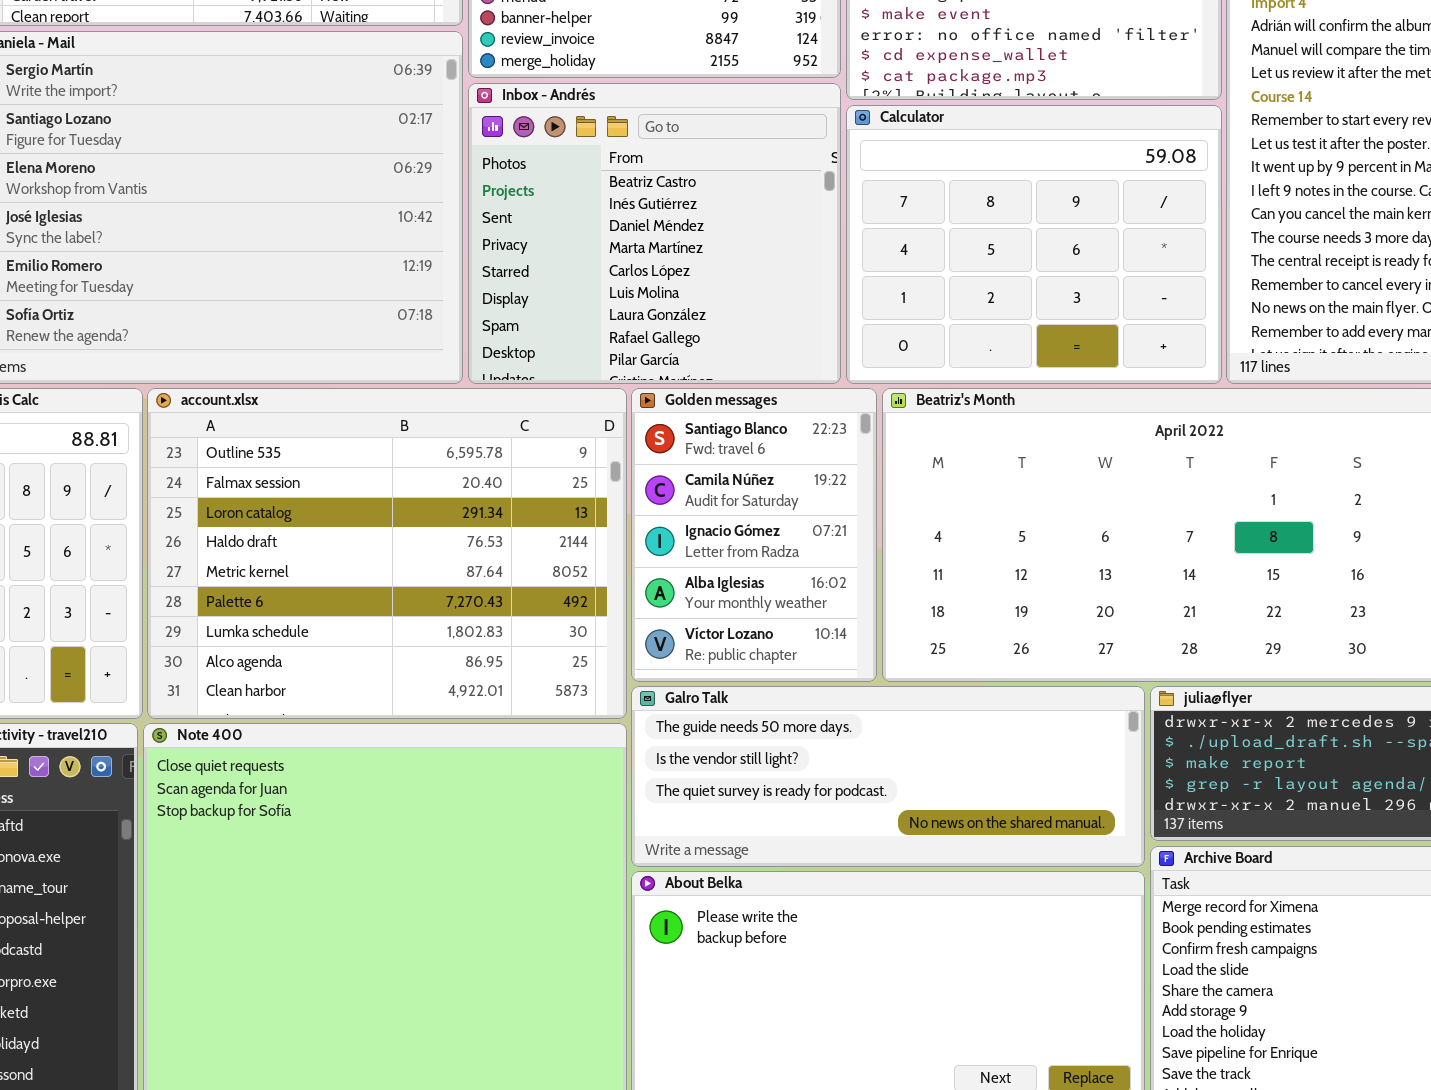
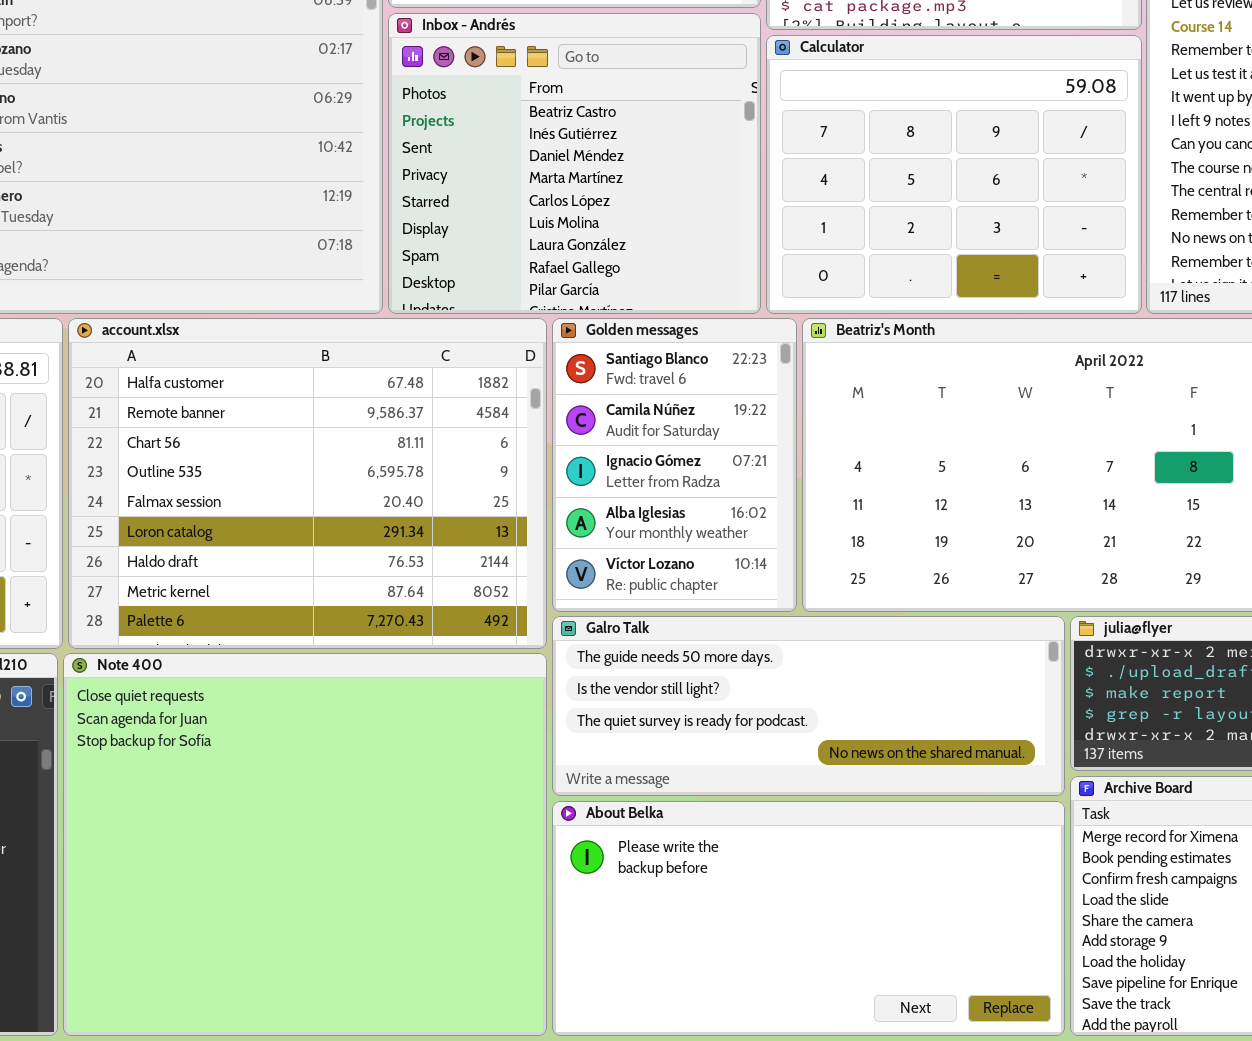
account.xlsx: [147,388,627,719] -> [68,318,547,649], scrolled up 3 rows

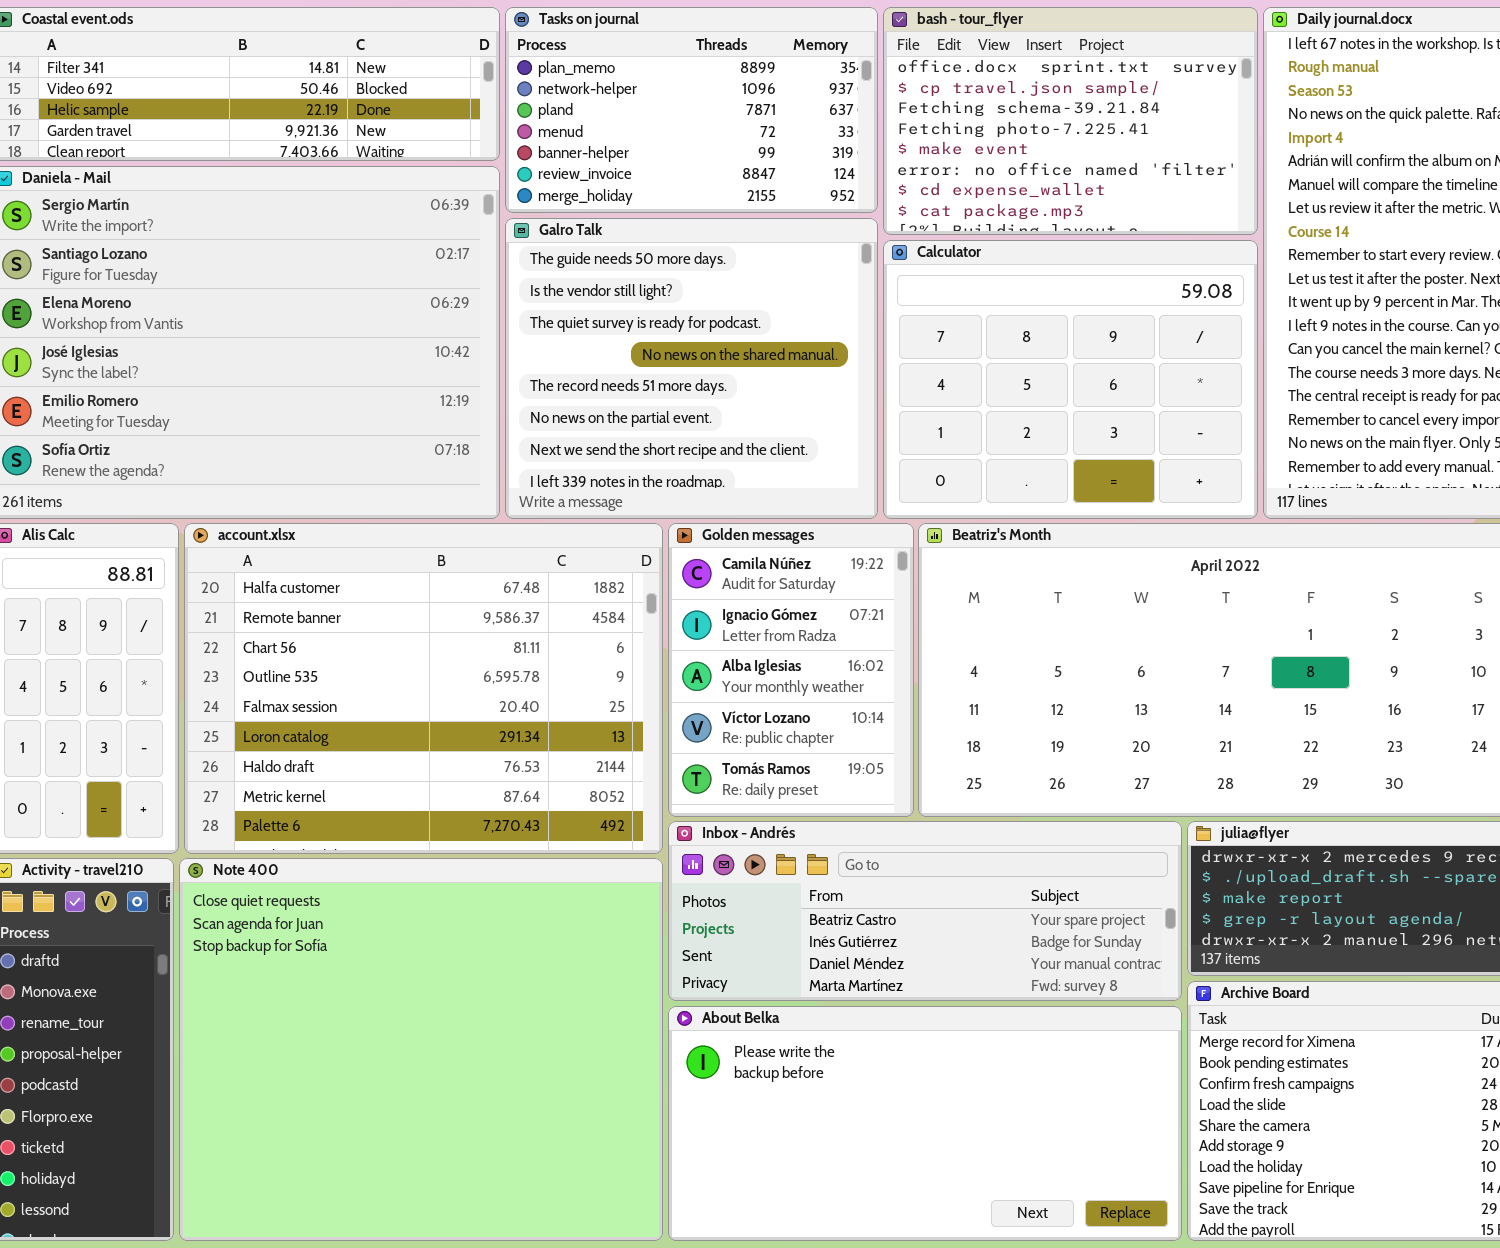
Inbox - Andrés: [388,13,761,314] -> [668,821,1182,1001], moved, resized
Golden messages: [552,318,797,612] -> [668,523,914,817], scrolled down 1 row
Galro Talk: [552,616,1065,796] -> [505,218,878,519], moved, resized

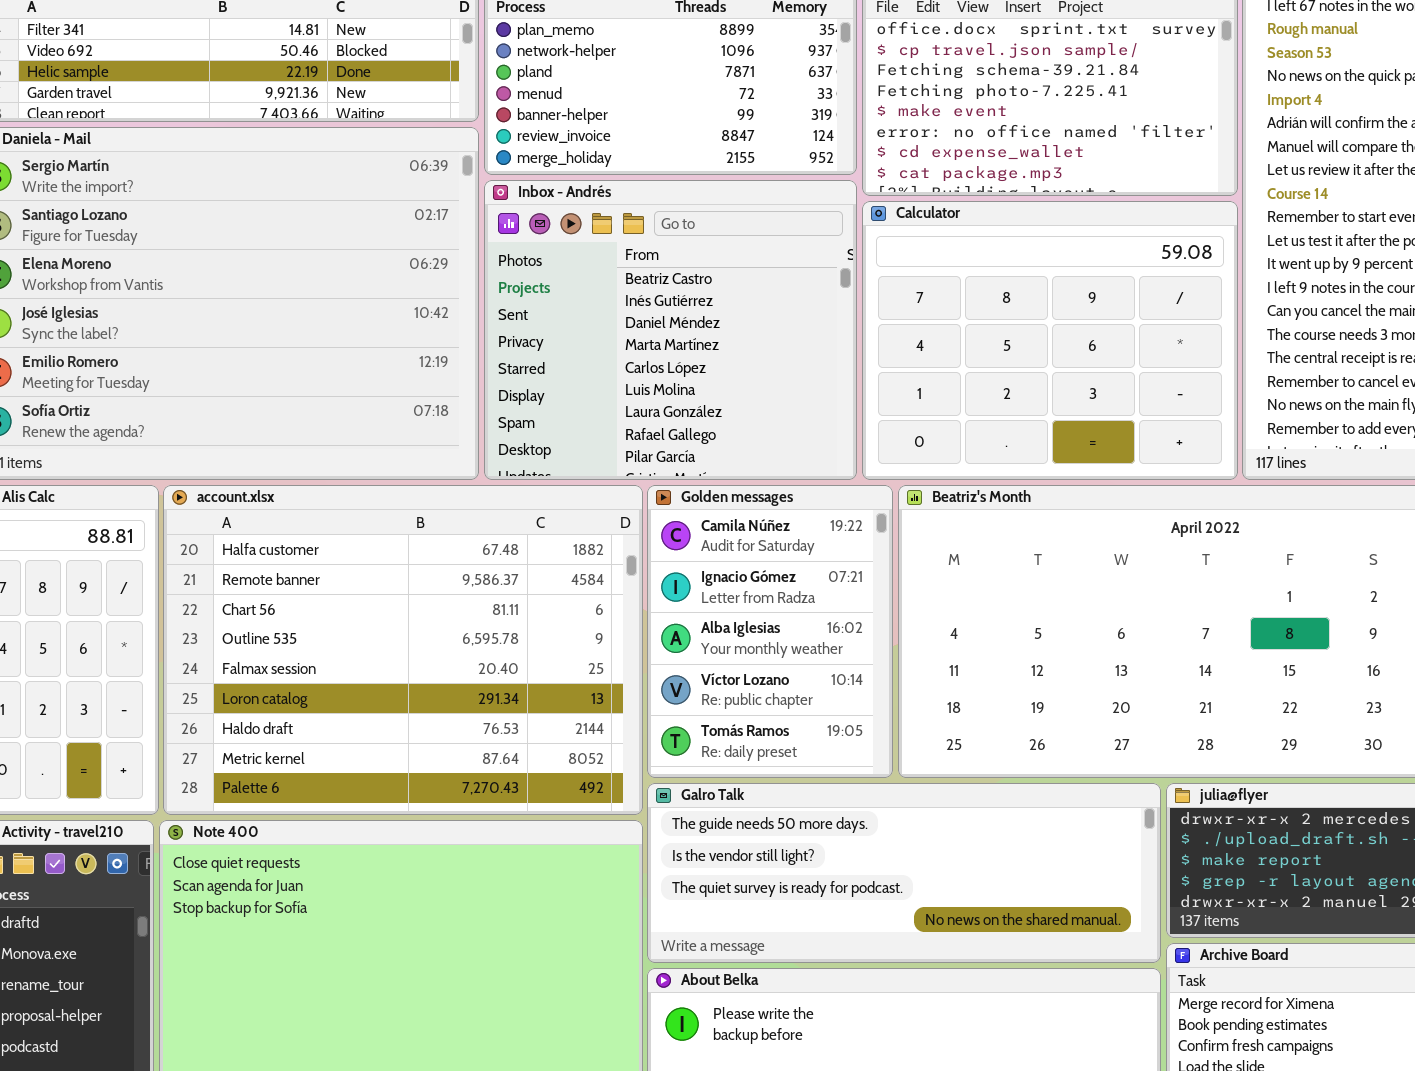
Galro Talk: [505,218,878,519] -> [647,783,1161,963], moved, resized
Inbox - Andrés: [668,821,1182,1001] -> [484,180,857,480], moved, resized

